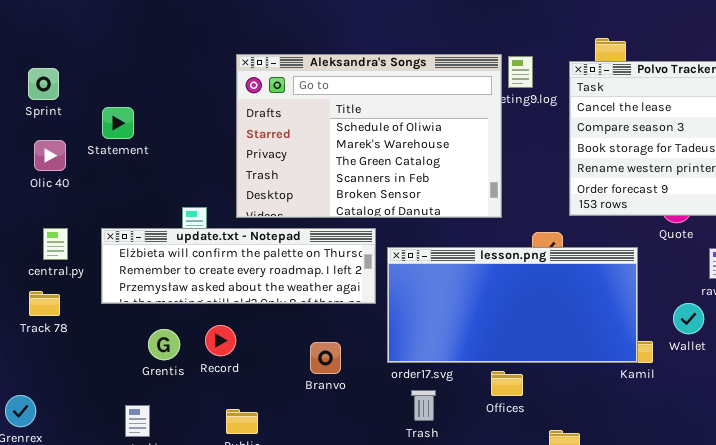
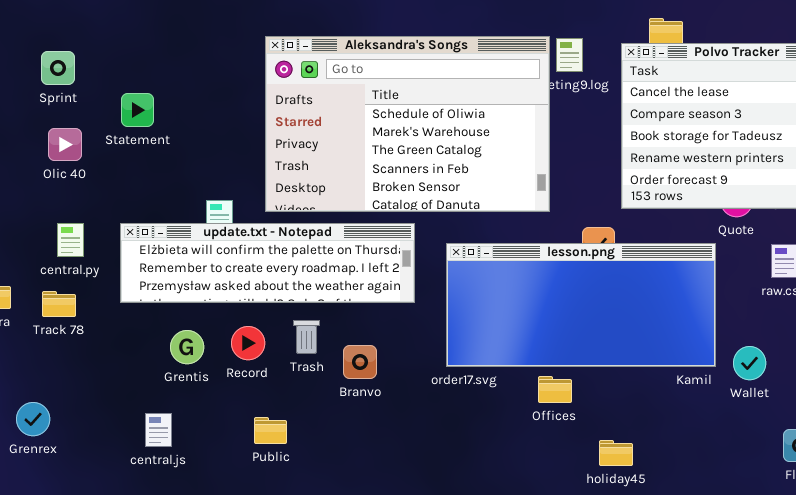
lesson.png: [387,247,638,363] -> [446,243,716,367], moved
Wallet: [673,303,704,334] -> [733,346,766,380], moved
Trash: [411,390,436,421] -> [293,320,320,354], moved

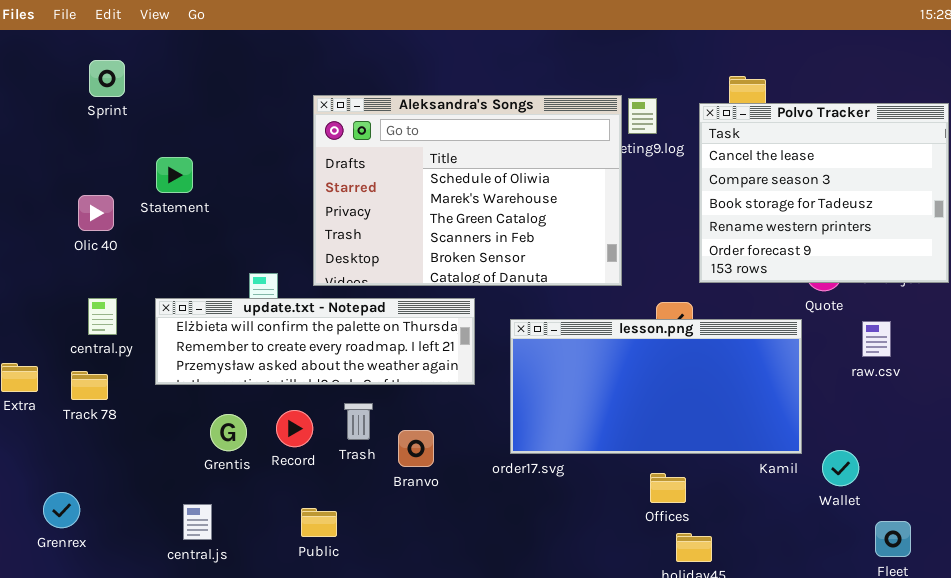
Sprint: [41,51,75,85] -> [89,60,125,97], moved
Wallet: [733,346,766,380] -> [822,450,859,486], moved
Offices: [538,376,572,403] -> [650,473,686,503], moved

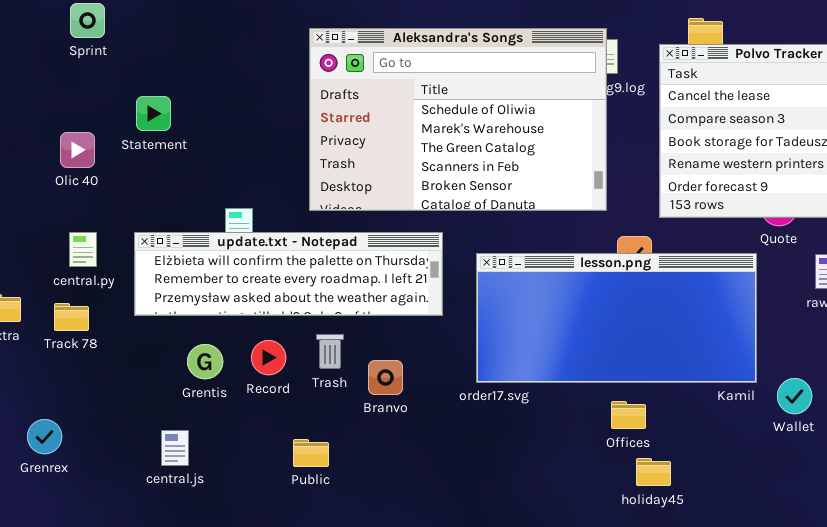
Aleksandra's Songs: [313,95,622,286] -> [309,28,607,211], moved
Public: [301,508,337,537] -> [293,439,329,467], moved

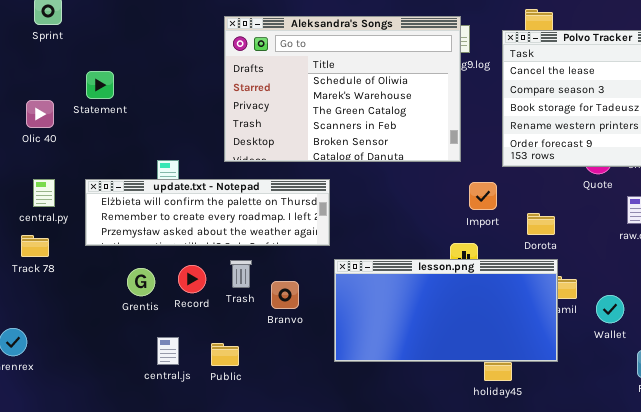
lesson.png: [476,253,757,383] -> [334,259,558,362], moved
central.js: [161,430,189,466] -> [157,337,179,365], moved

